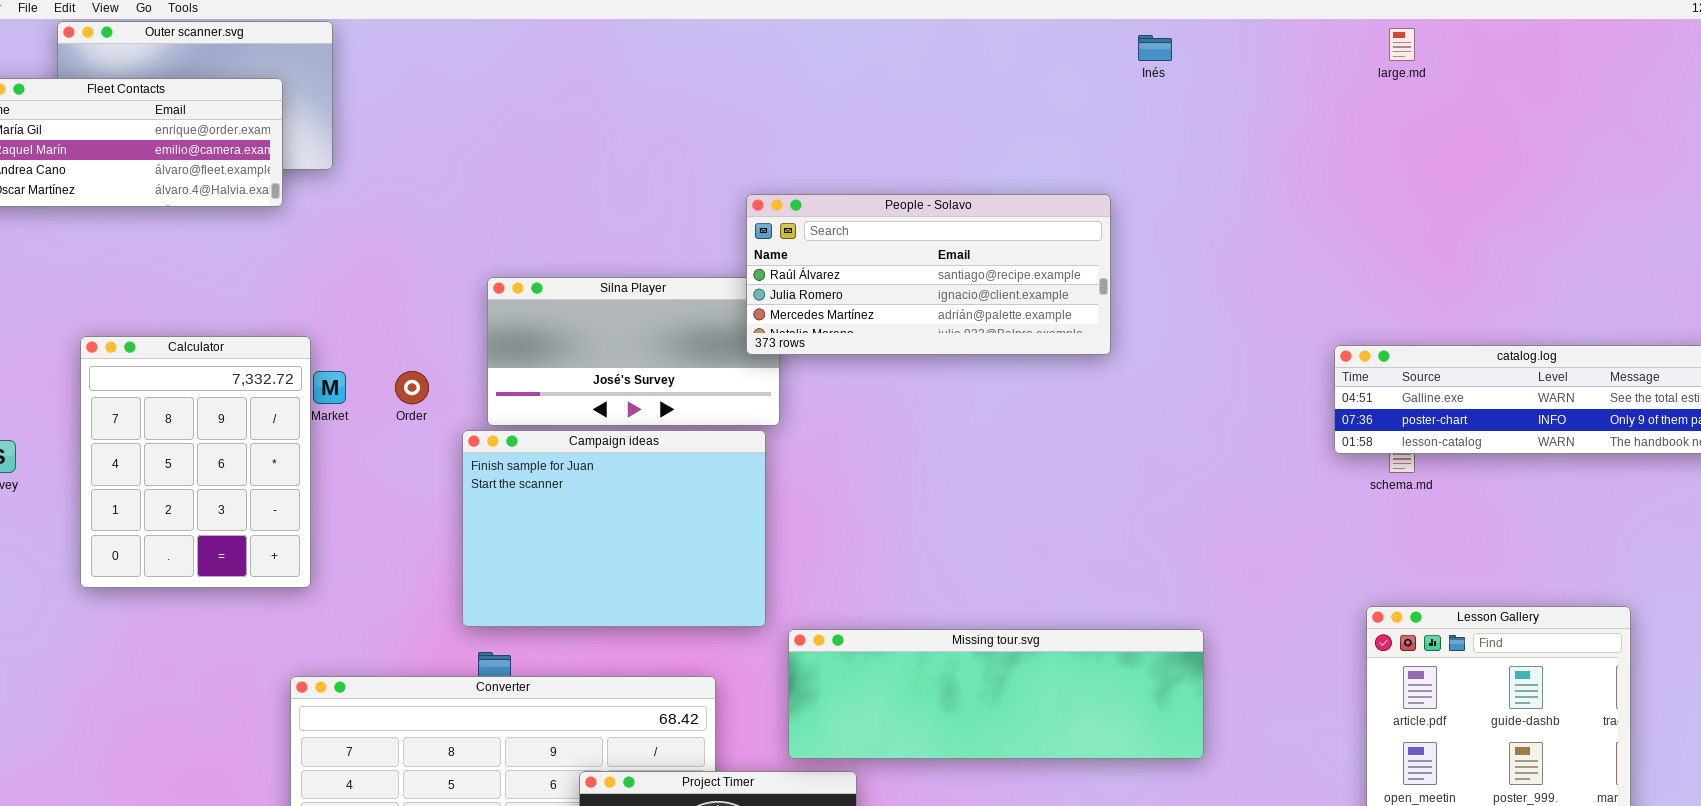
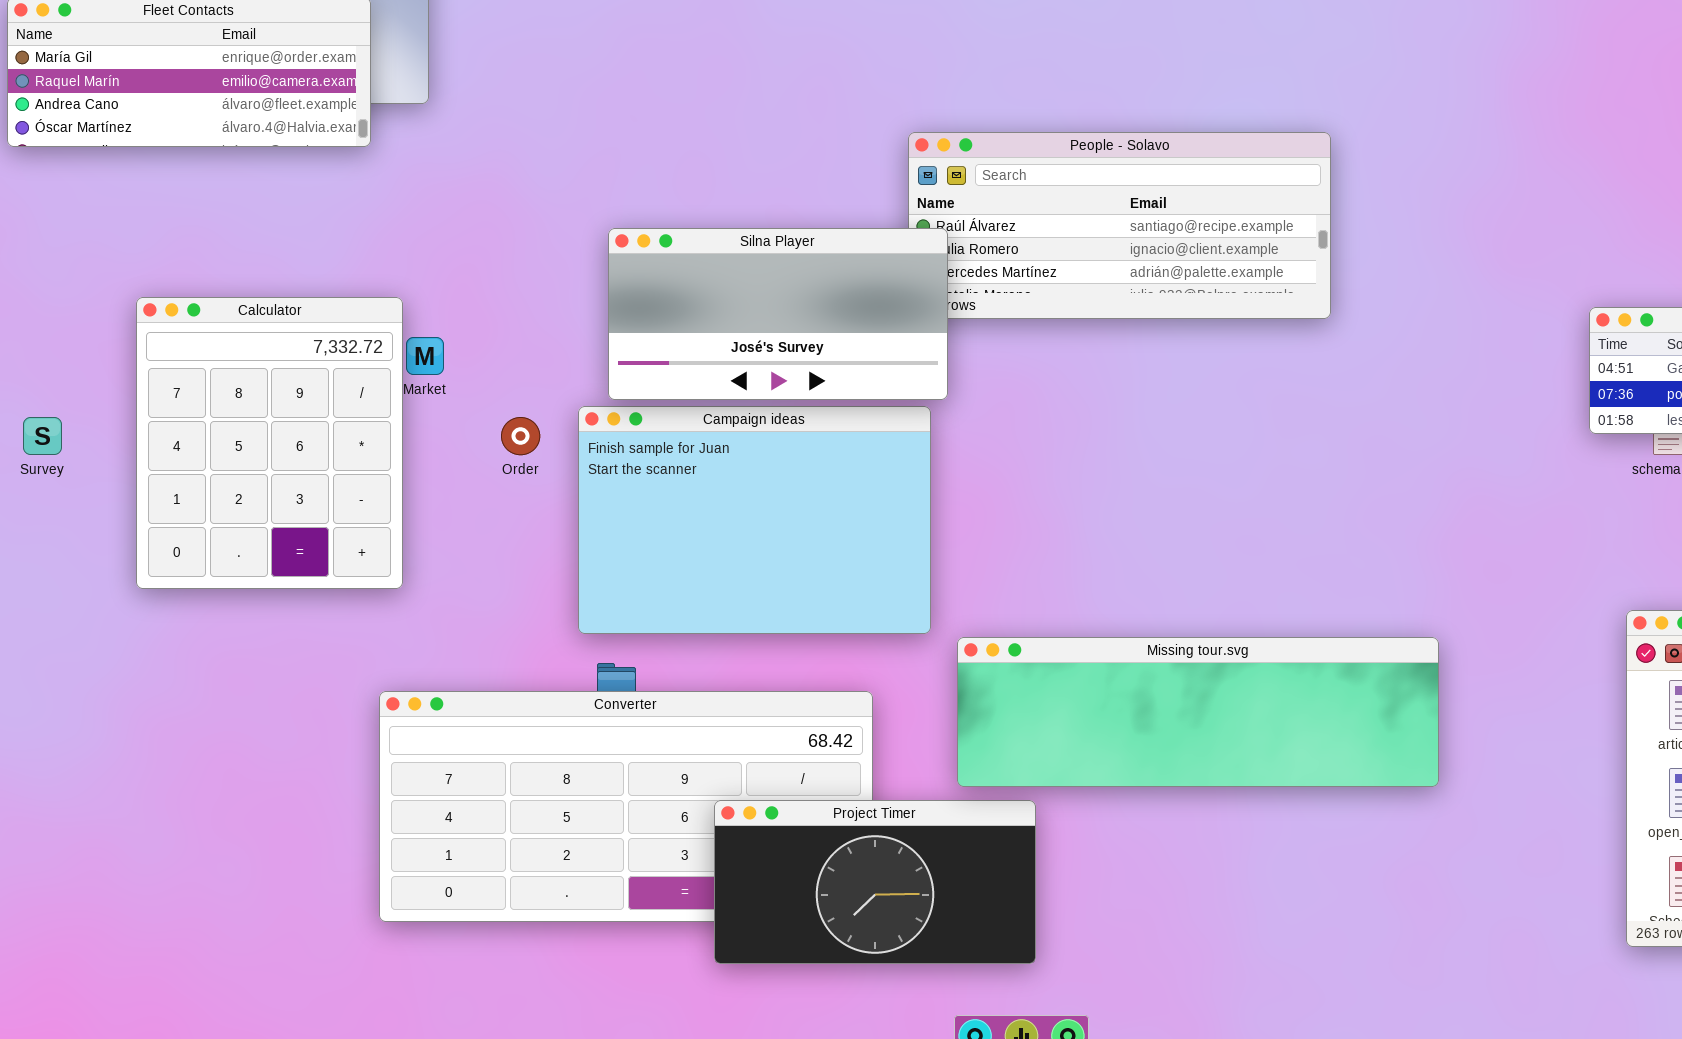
Silna Player: [487,277,780,426] -> [608,228,948,400], raised
Order: [395,371,429,404] -> [501,417,540,455], moved

